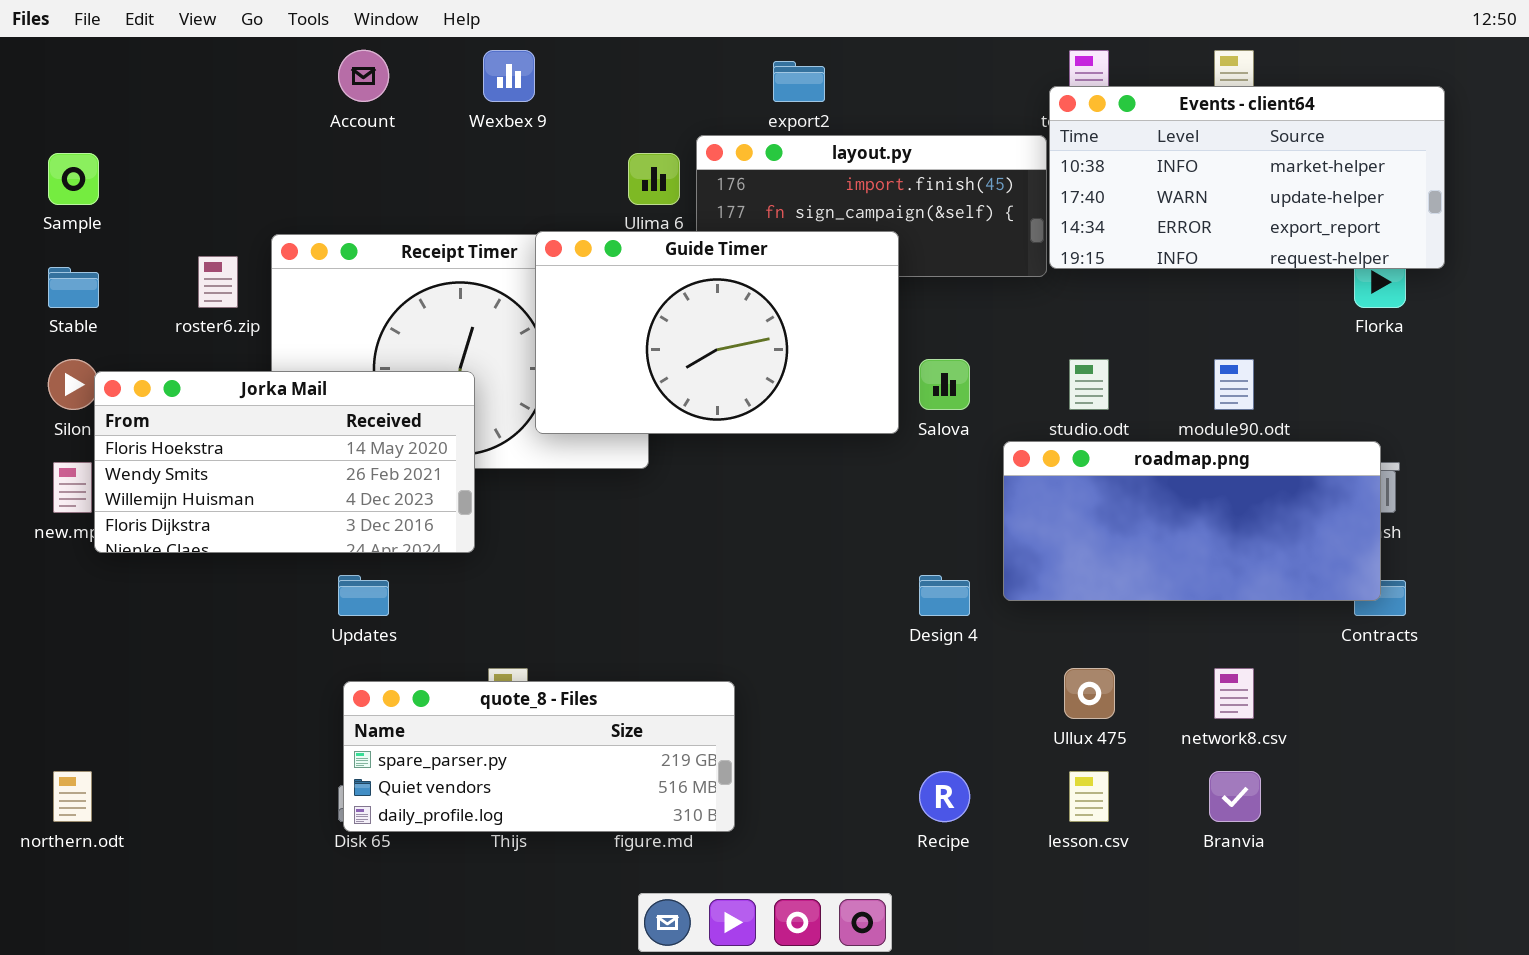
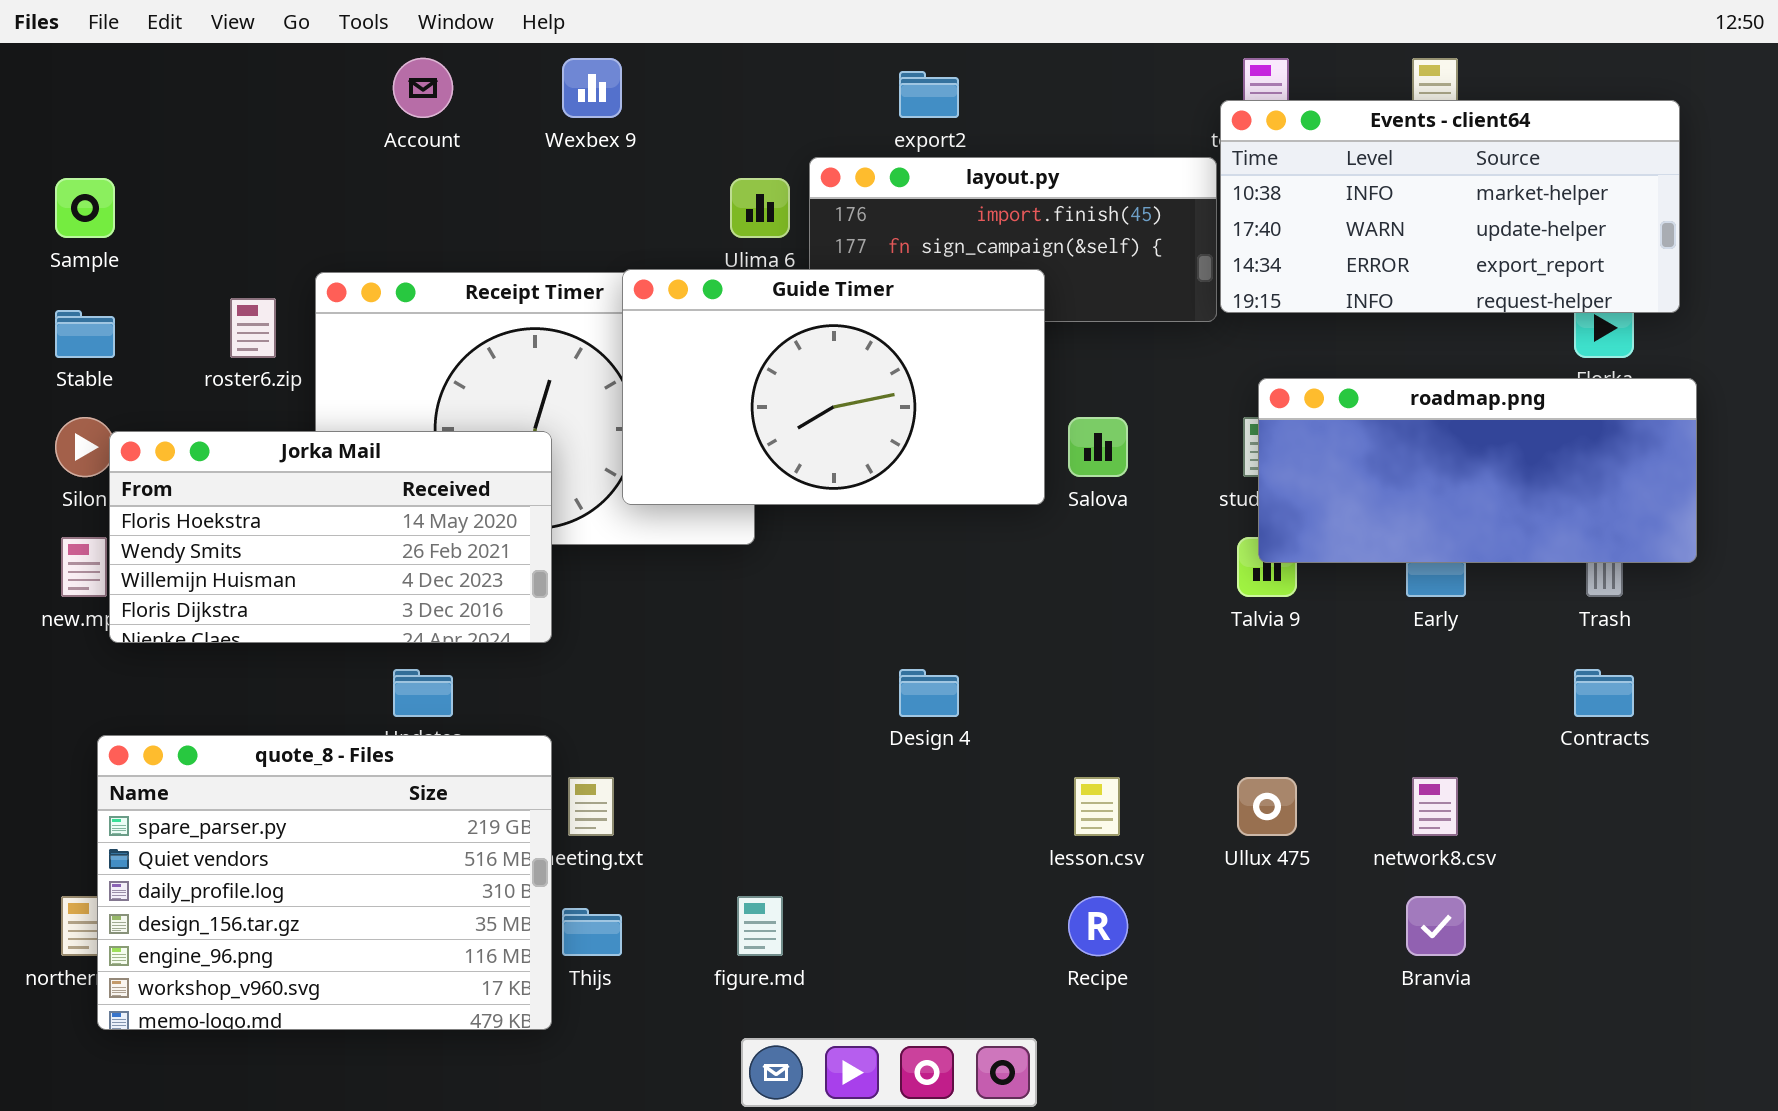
roadmap.png: [1003,441,1381,601] -> [1258,378,1697,563], moved
Design 4: [919,575,970,616] -> [899,669,959,717], moved
quote_8 - Files: [343,681,735,832] -> [97,735,552,1030], moved, resized
lesson.csv: [1069,771,1109,822] -> [1074,777,1120,836], moved

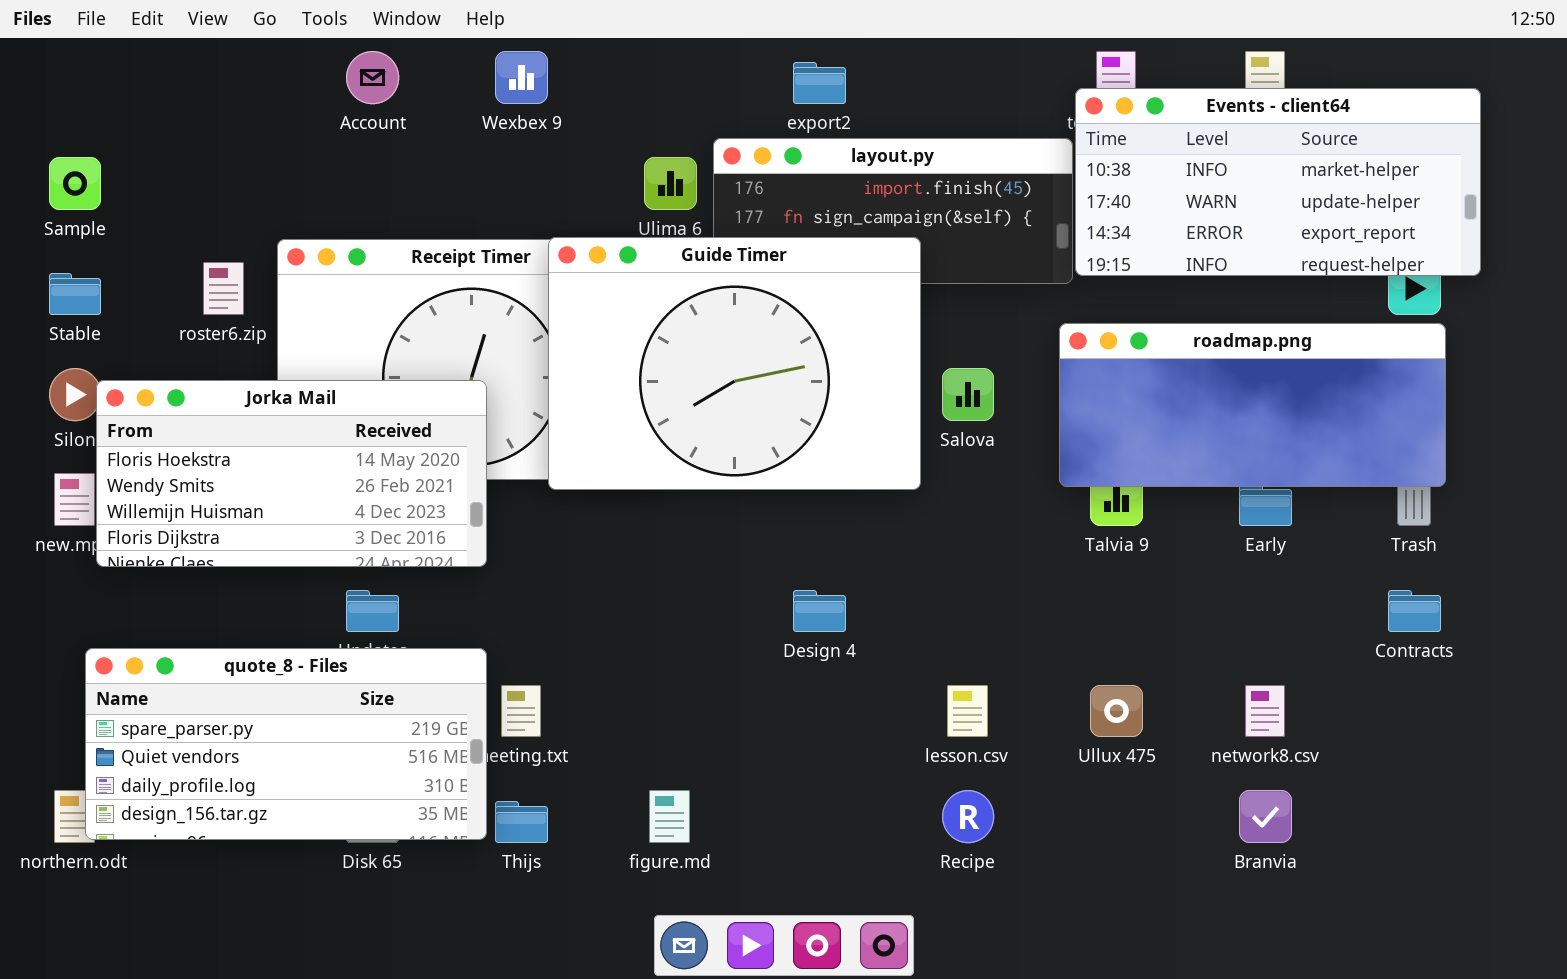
Guide Timer: [622,269,1045,505] -> [548,237,921,490], resized
roadmap.png: [1258,378,1697,563] -> [1059,323,1446,487], moved
quote_8 - Files: [97,735,552,1030] -> [85,648,487,840], resized

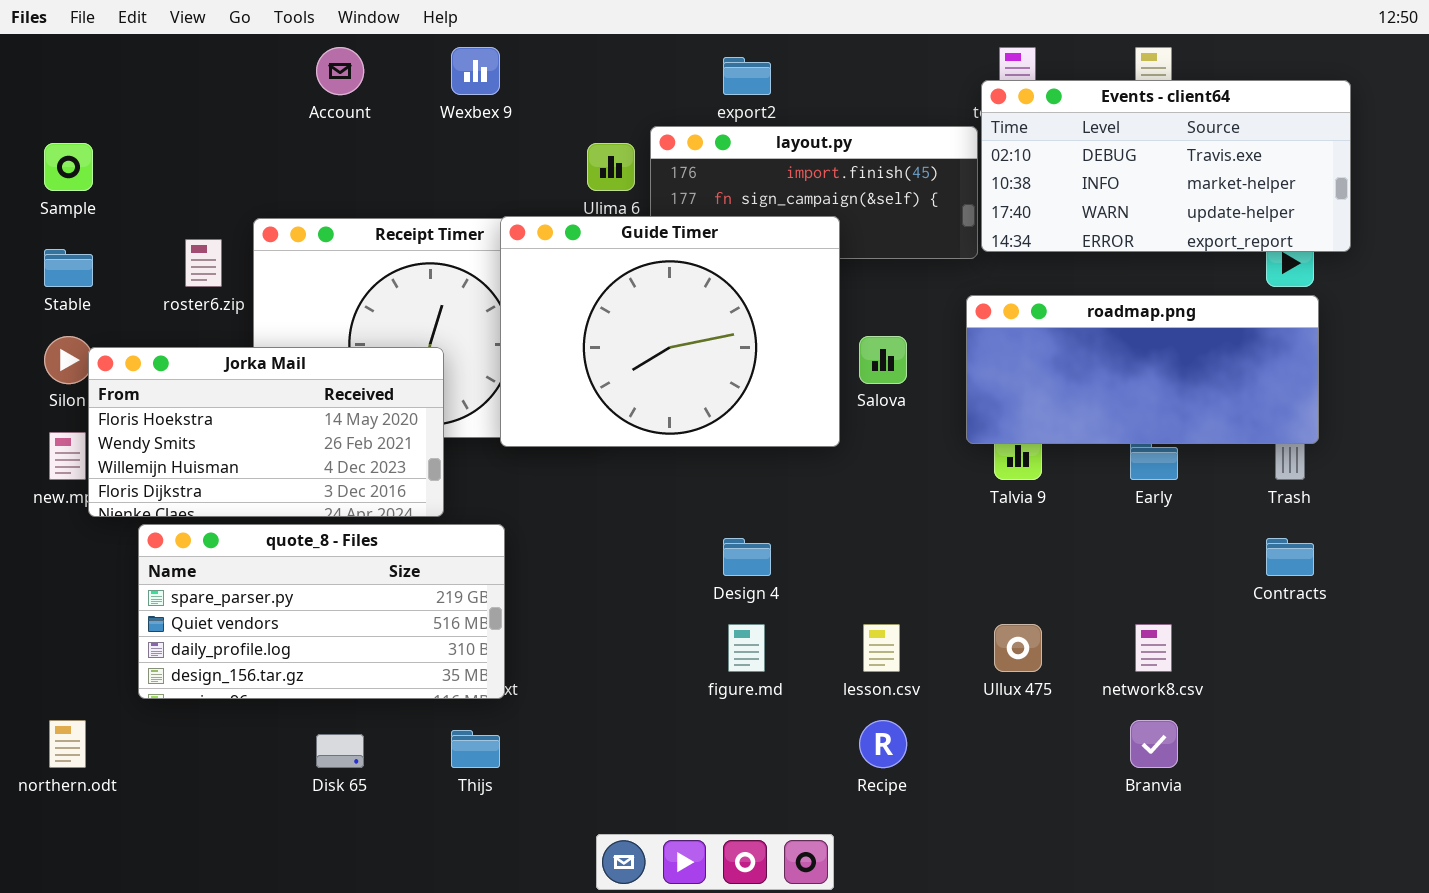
Events - client64: [1075,88,1481,276] -> [981,80,1351,252], scrolled up 1 row
quote_8 - Files: [85,648,487,840] -> [138,524,505,699], moved
figure.md: [649,790,690,843] -> [728,624,765,672], moved

